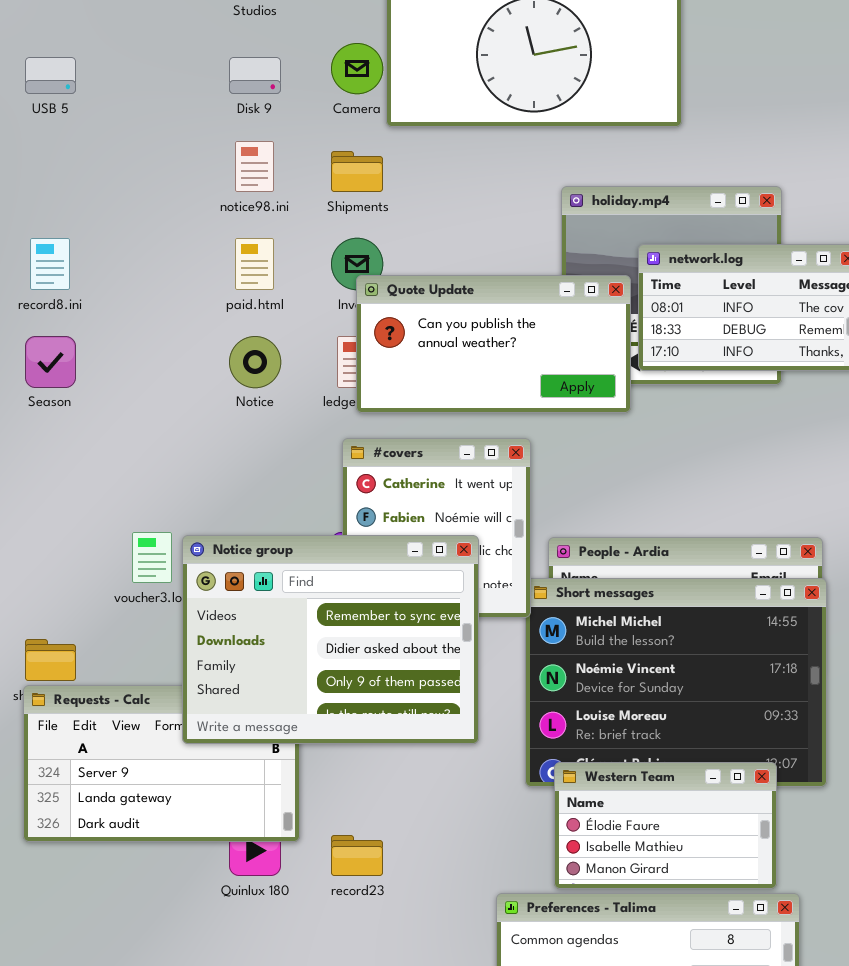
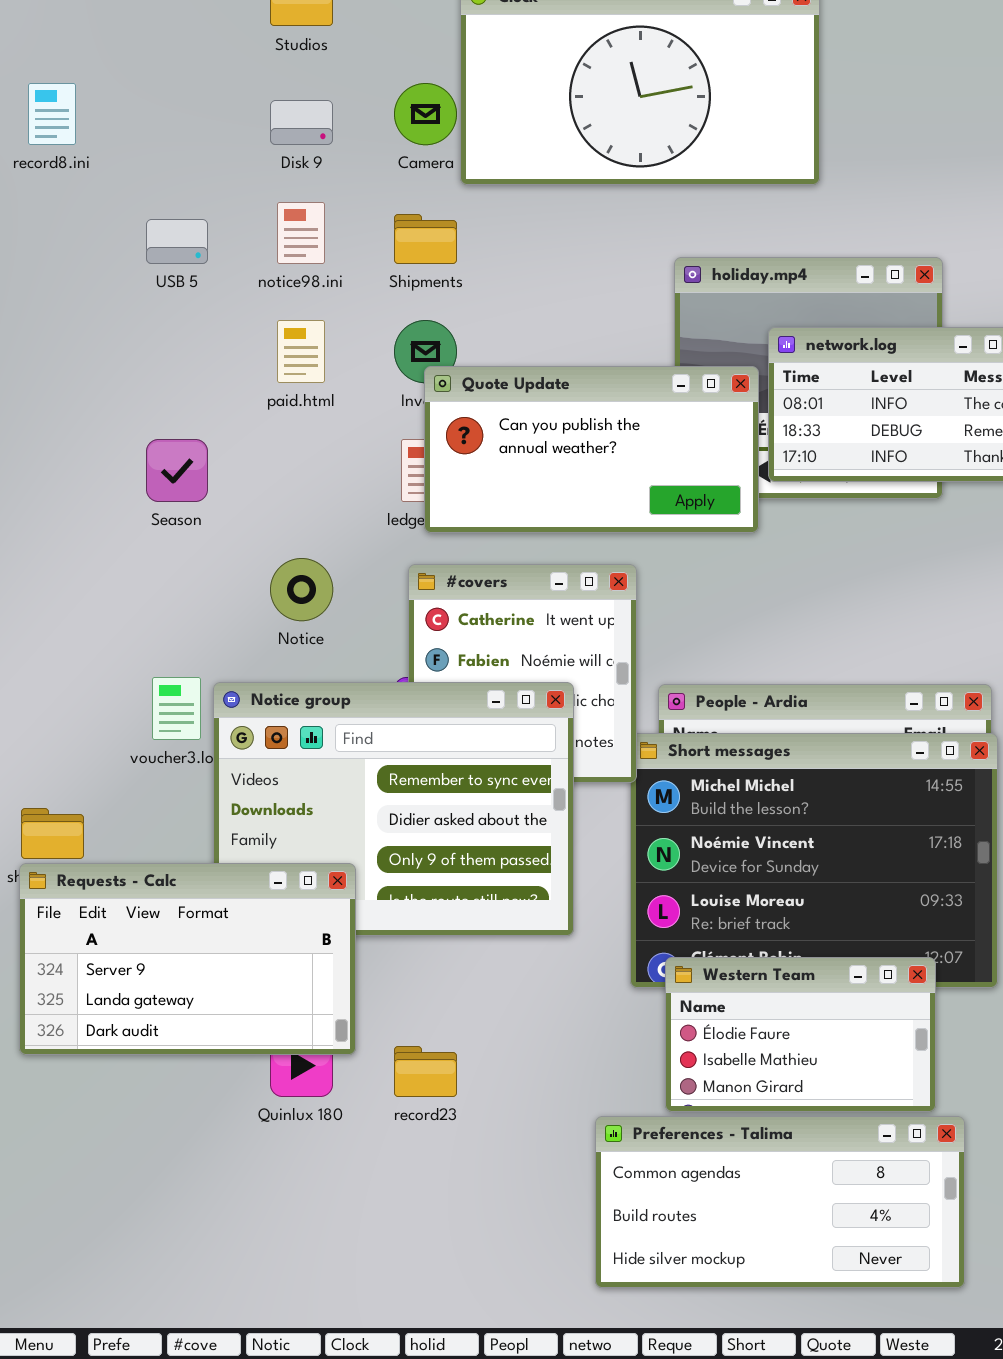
USB 5: [25,57,76,94] -> [146,219,208,264], moved
record8.ini: [30,238,70,290] -> [28,83,76,145], moved
Season: [25,336,76,388] -> [146,439,208,502], moved
Notice: [229,336,281,388] -> [270,558,333,621], moved
Requests - Calc: [23,685,300,842] -> [19,863,356,1055], raised

